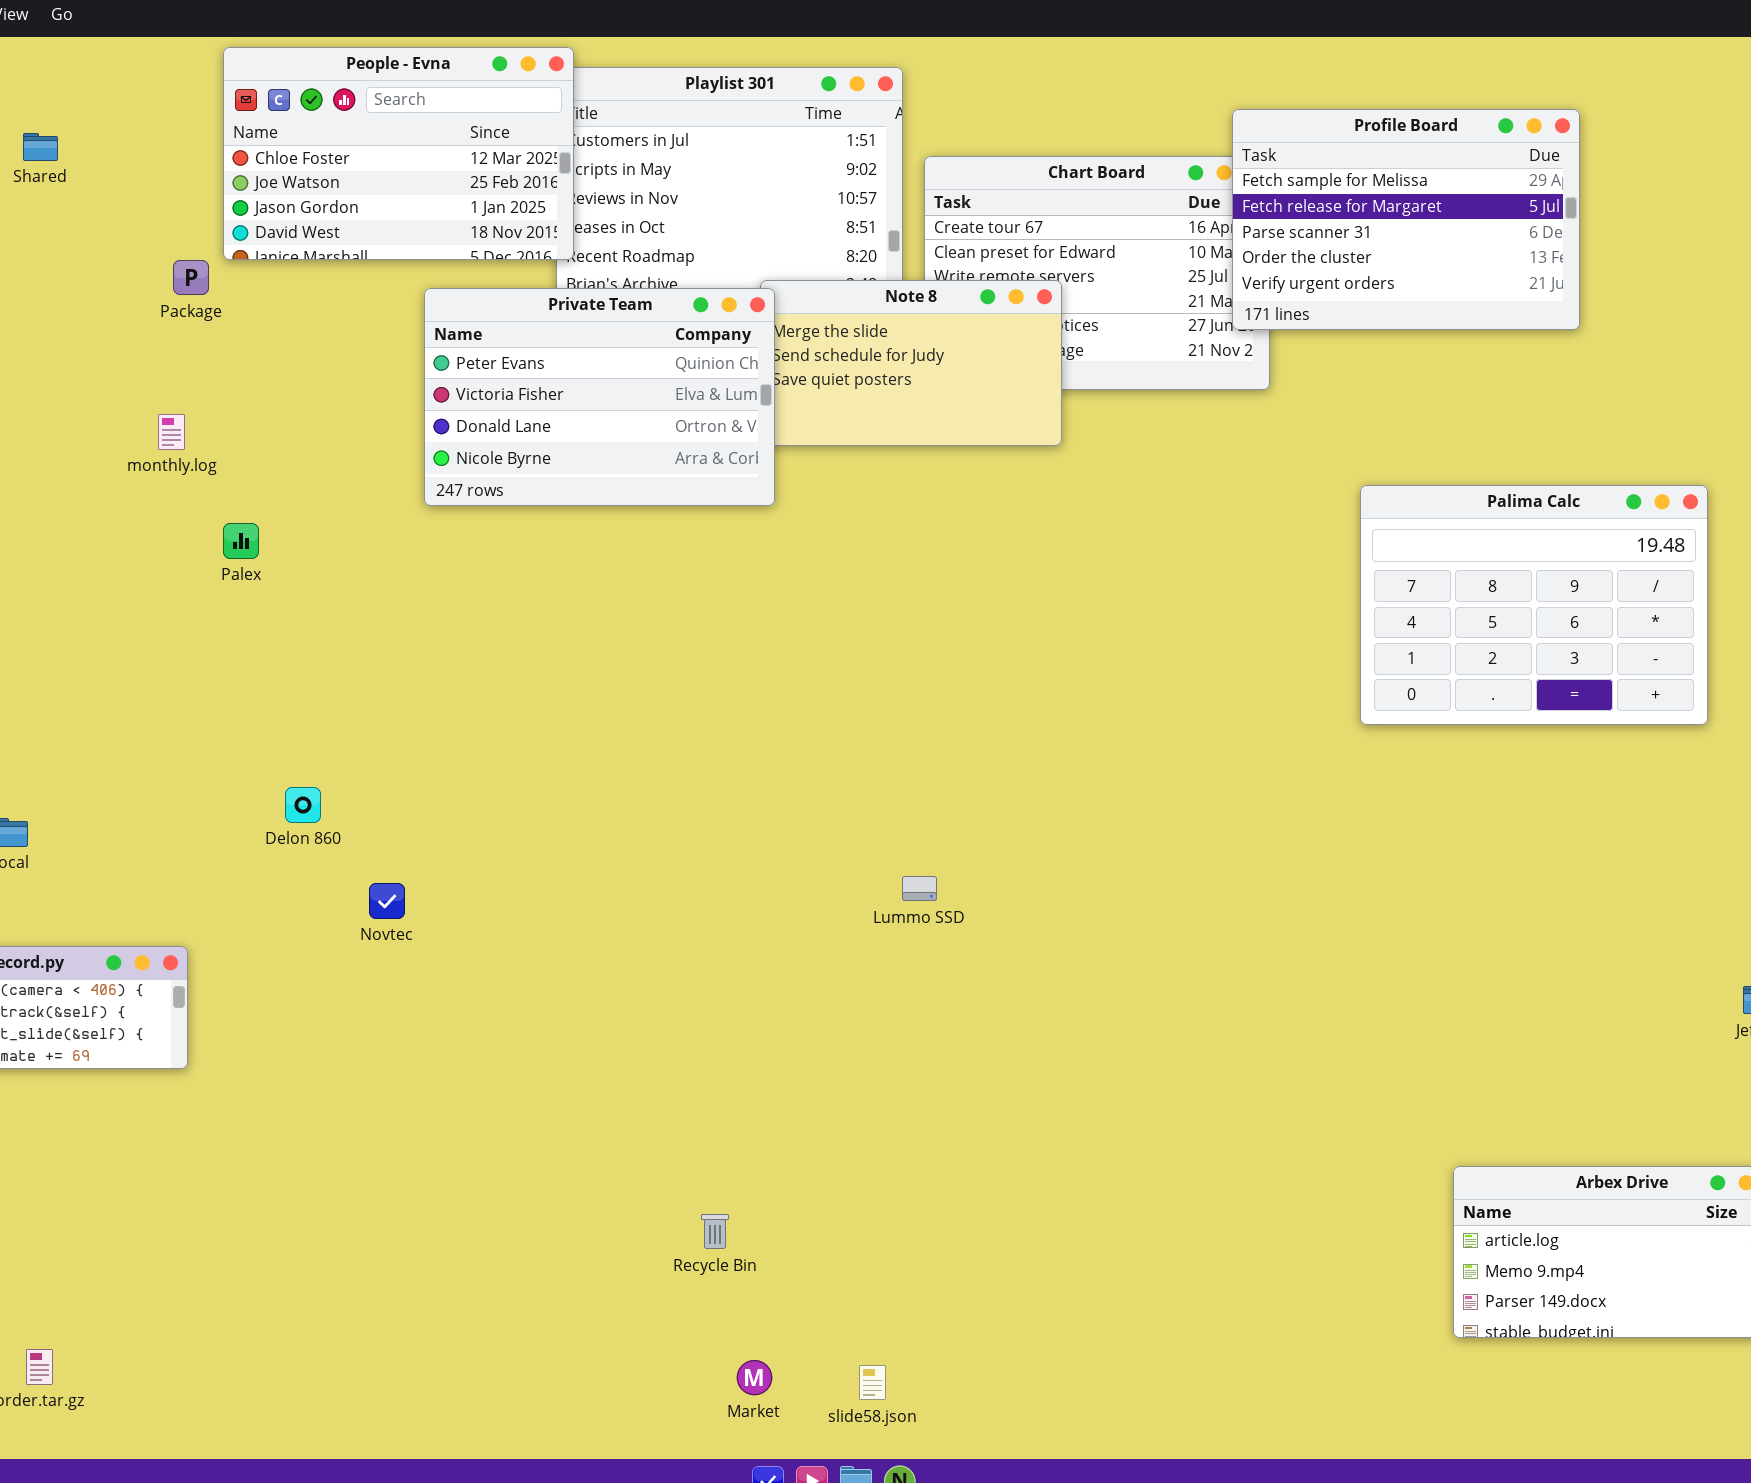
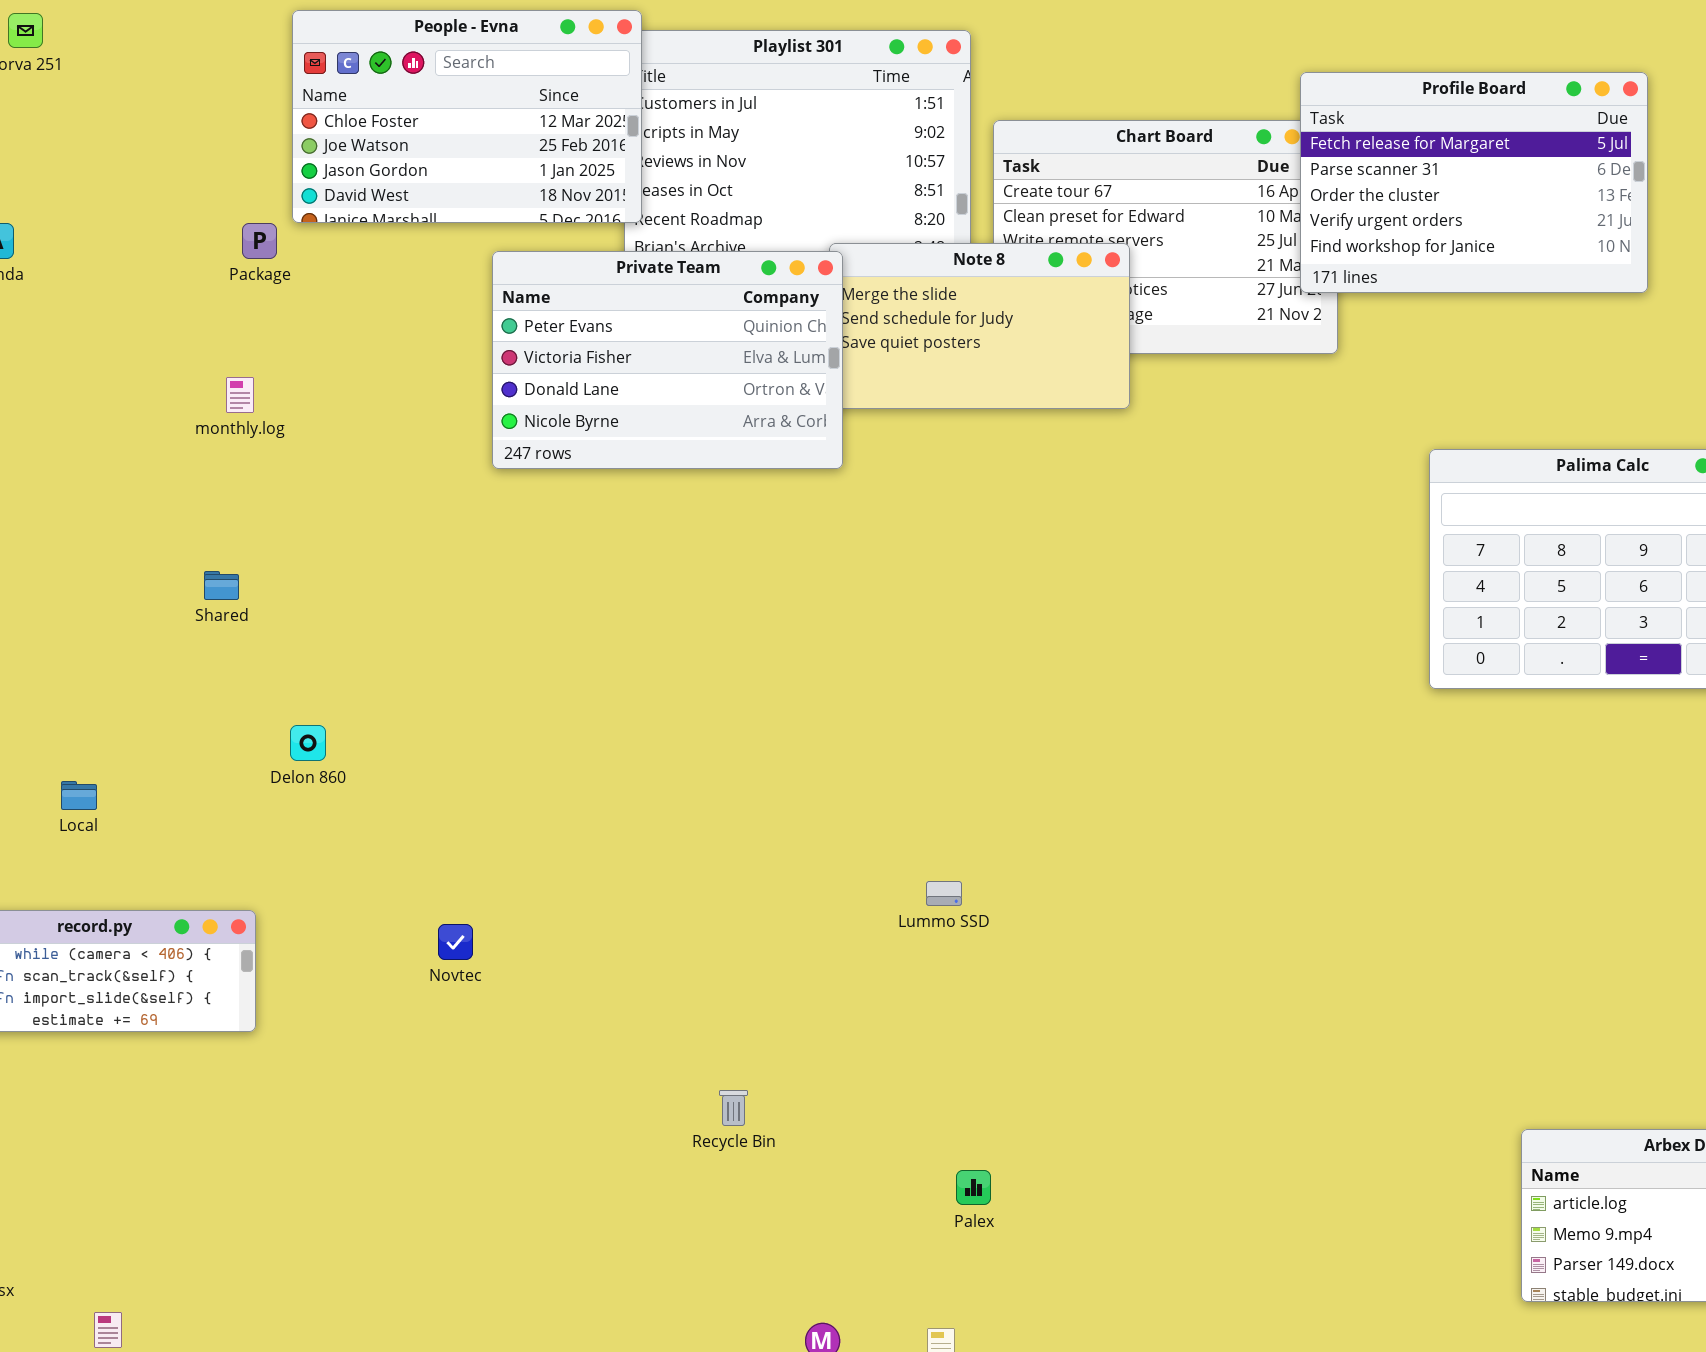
Profile Board: [1232,109,1580,330] -> [1300,72,1648,293], scrolled down 1 row
Shared: [23,133,58,161] -> [204,571,239,600], moved
Palex: [223,523,259,559] -> [956,1170,991,1205], moved
Delon 860: [285,787,321,823] -> [290,725,326,761], moved
Lummo SSD: [902,876,937,901] -> [926,881,962,906], moved
Novtec: [369,883,405,919] -> [438,924,473,960], moved
Recycle Bin: [701,1214,729,1249] -> [719,1090,748,1126], moved

